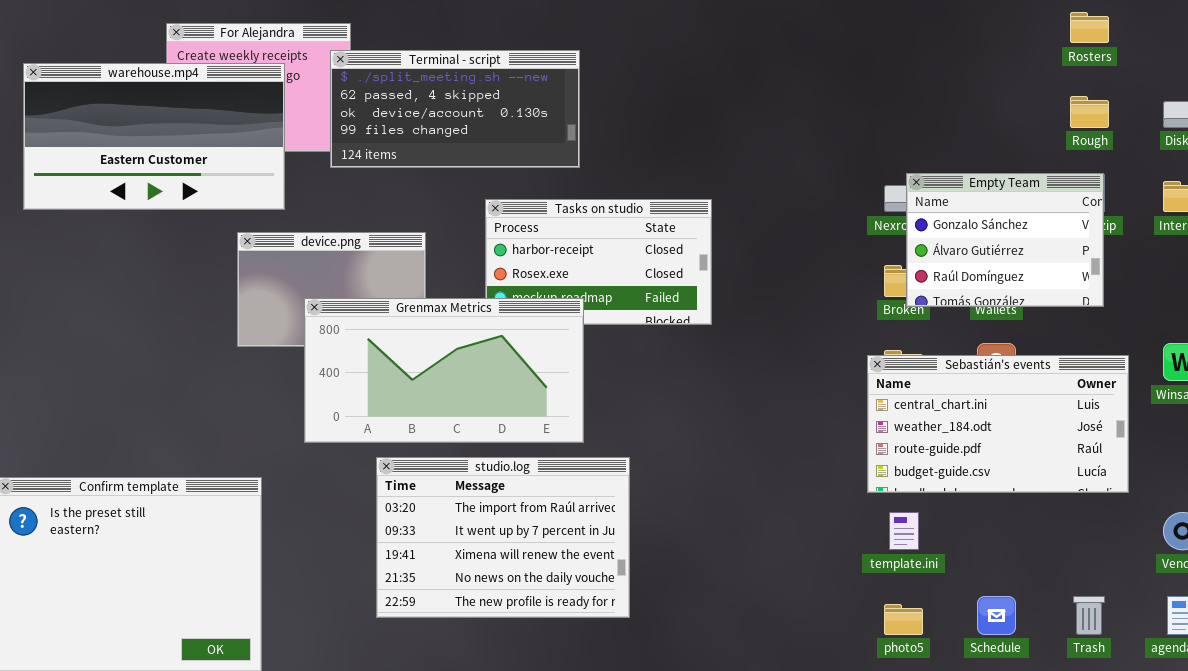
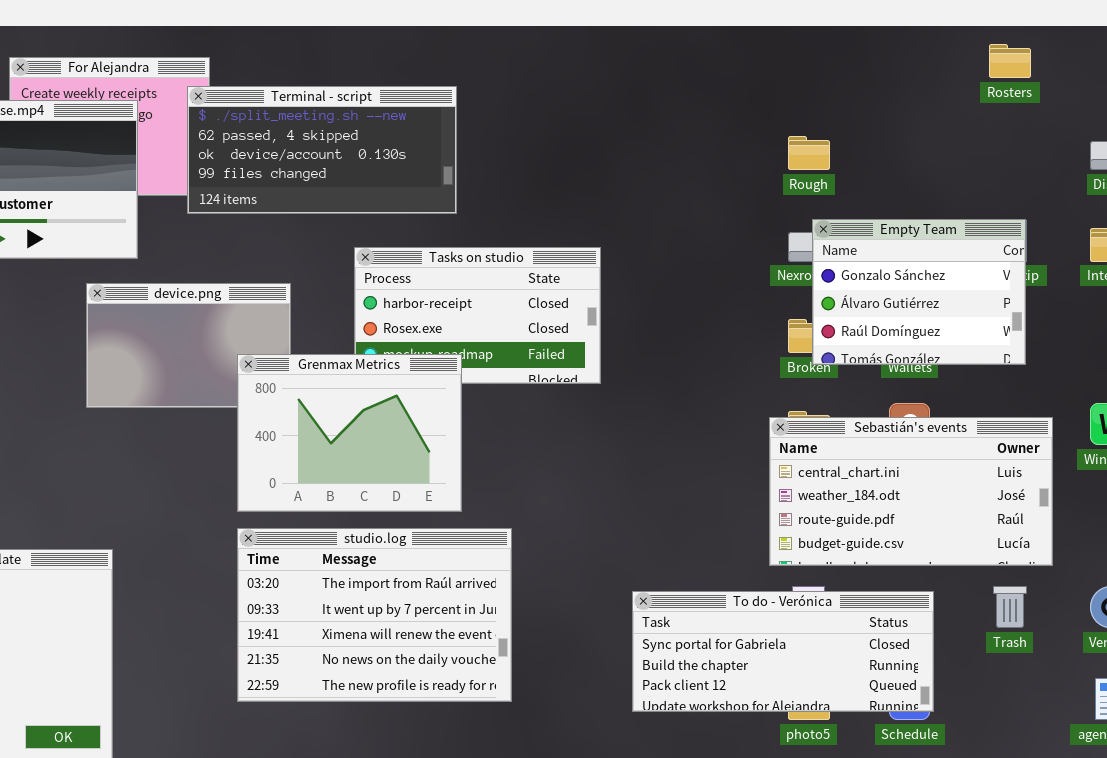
Rough: [1070,96,1109,128] -> [788,136,830,170], moved
Grenmax Metrics: [304,298,584,443] -> [237,354,462,512], resized
To do - Verónica: none -> [632,591,934,712], opened
Trash: [1073,596,1105,635] -> [993,586,1027,628], moved

